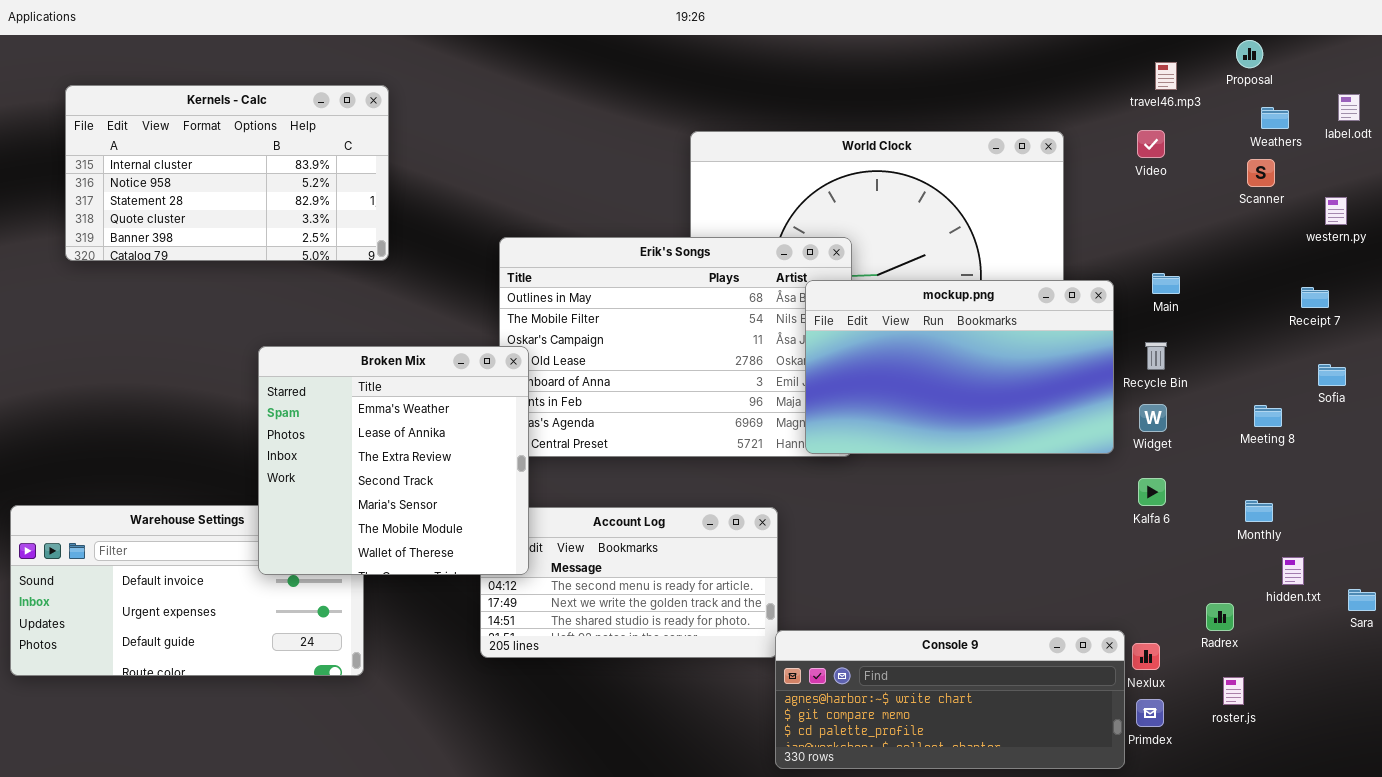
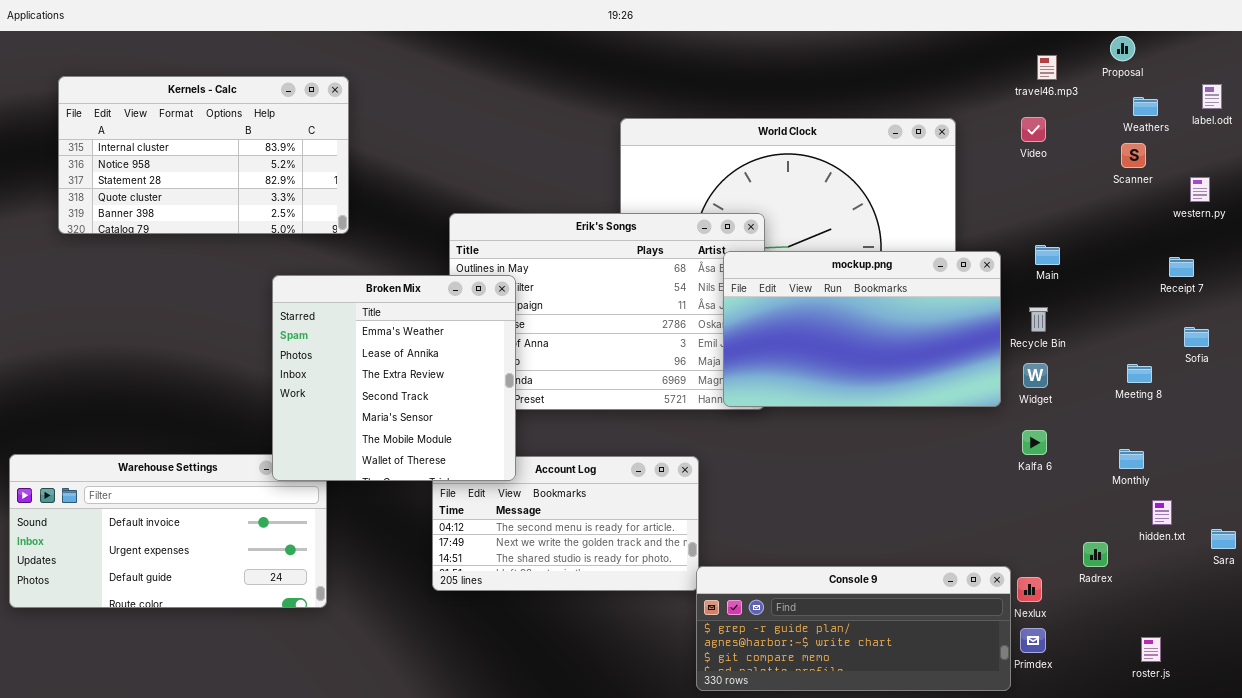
Broken Mix: [258,346,529,575] -> [272,275,516,481], moved
Console 9: [775,630,1125,769] -> [696,566,1011,691], scrolled up 1 row
roster.js: [1223,677,1244,705] -> [1141,637,1161,662], moved

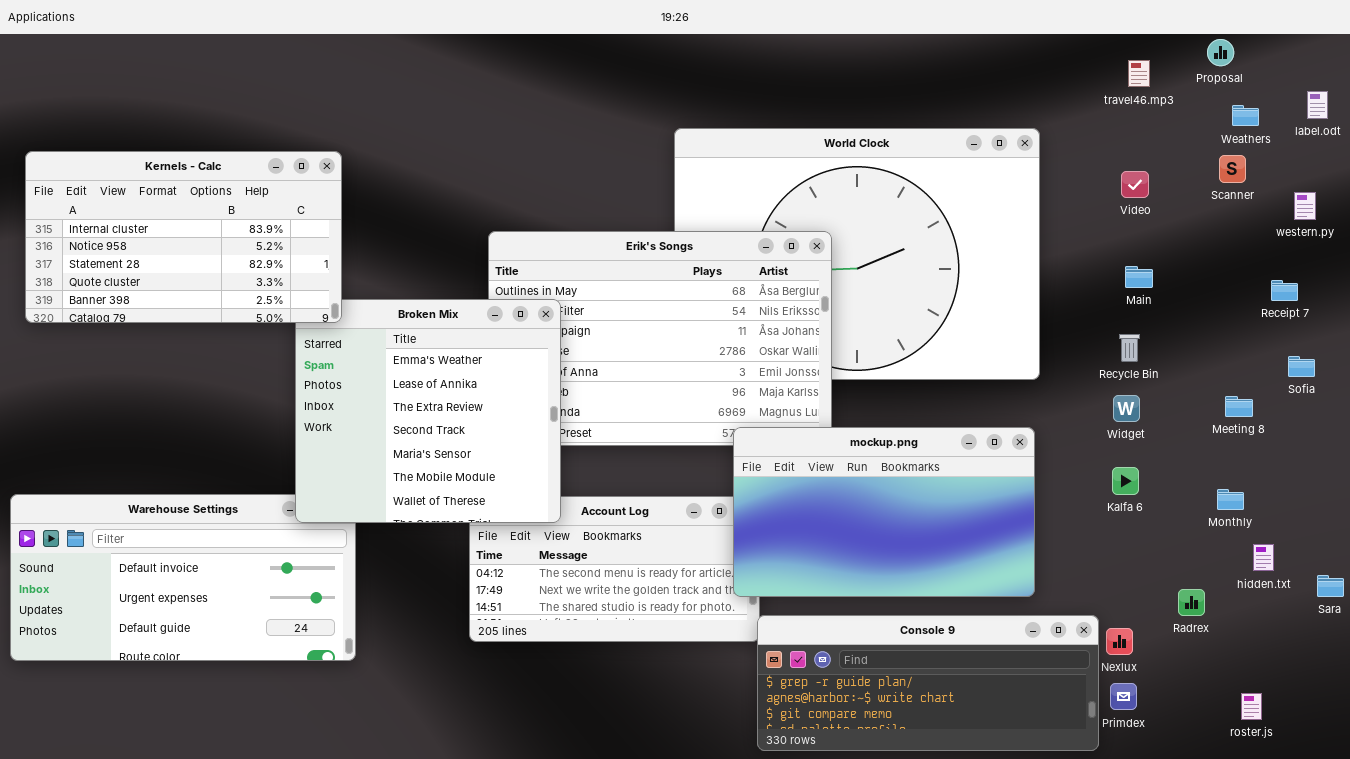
Kernels - Calc: [58,76,349,234] -> [25,151,342,323], moved
Video: [1021,117,1046,142] -> [1121,171,1149,198], moved
mockup.png: [723,251,1001,407] -> [733,427,1035,597], moved

